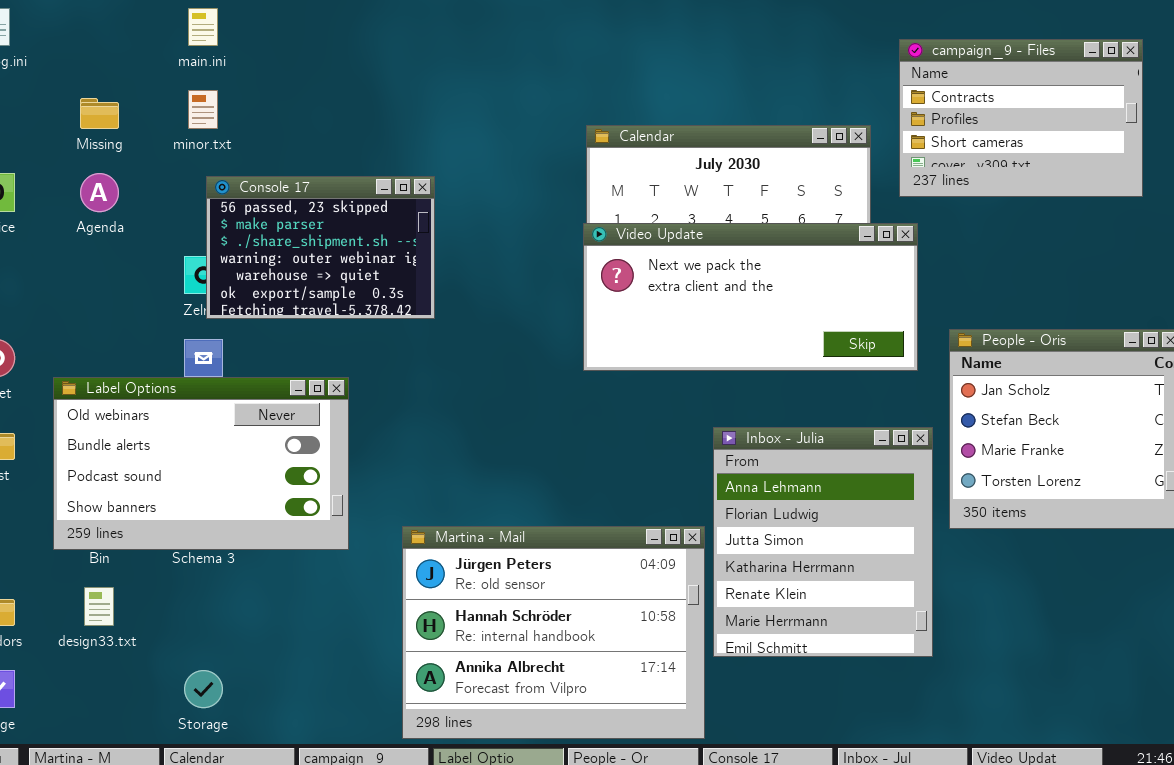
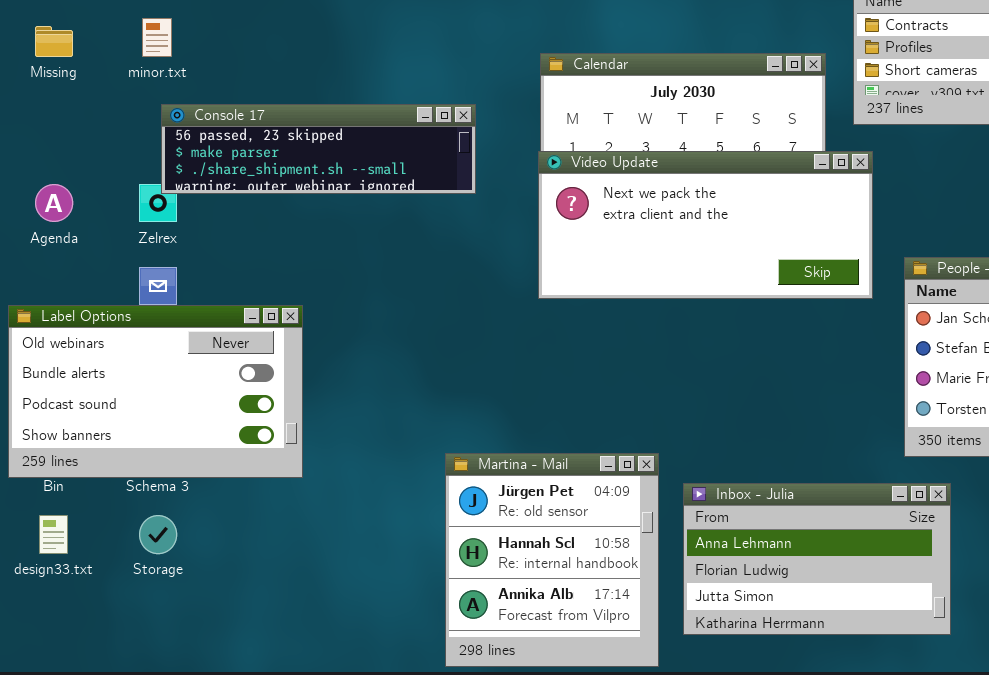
Agenda: [80,173,119,212] -> [35,184,73,222], moved
Console 17: [206,176,435,319] -> [161,104,476,194], resized
Inbox - Julia: [713,427,933,657] -> [683,483,951,635], moved, resized
Martina - Mail: [402,526,705,739] -> [445,453,659,667], resized
Storage: [184,670,223,708] -> [139,515,177,554], moved

